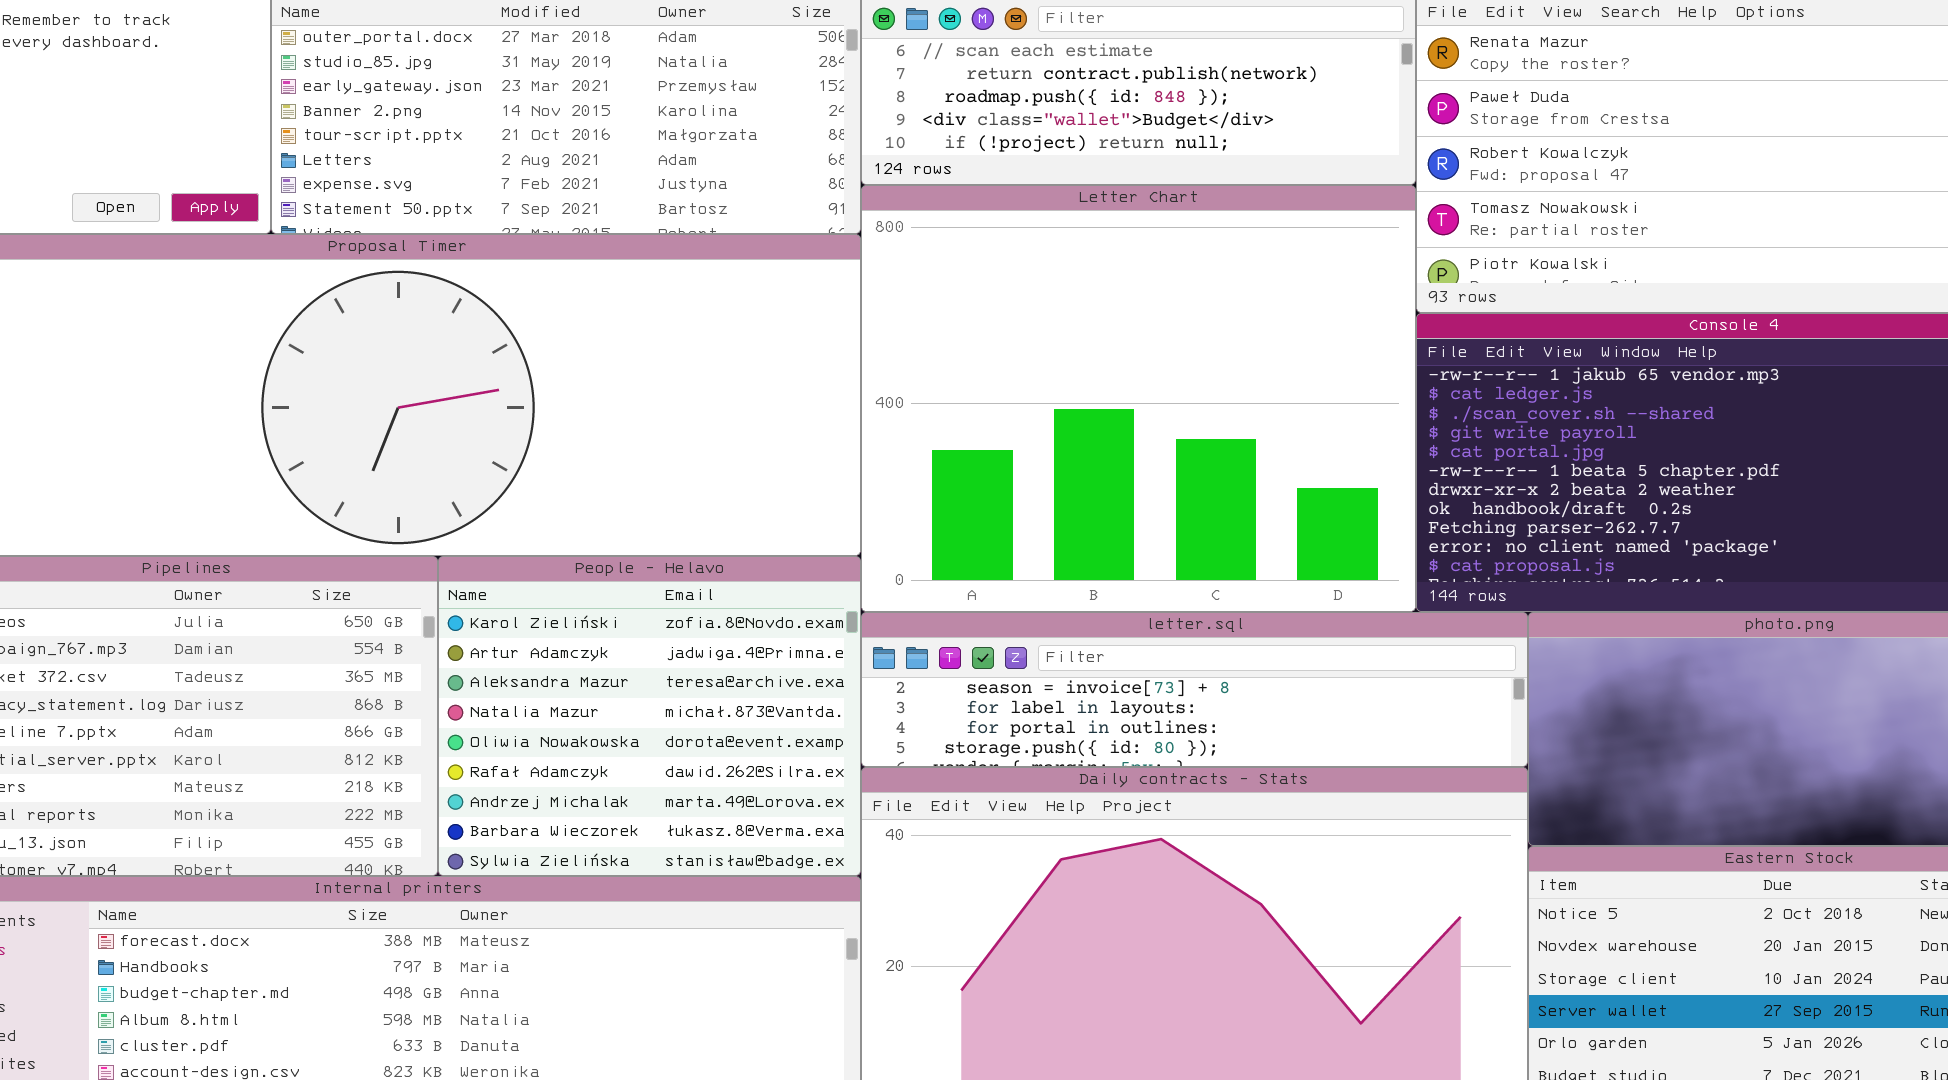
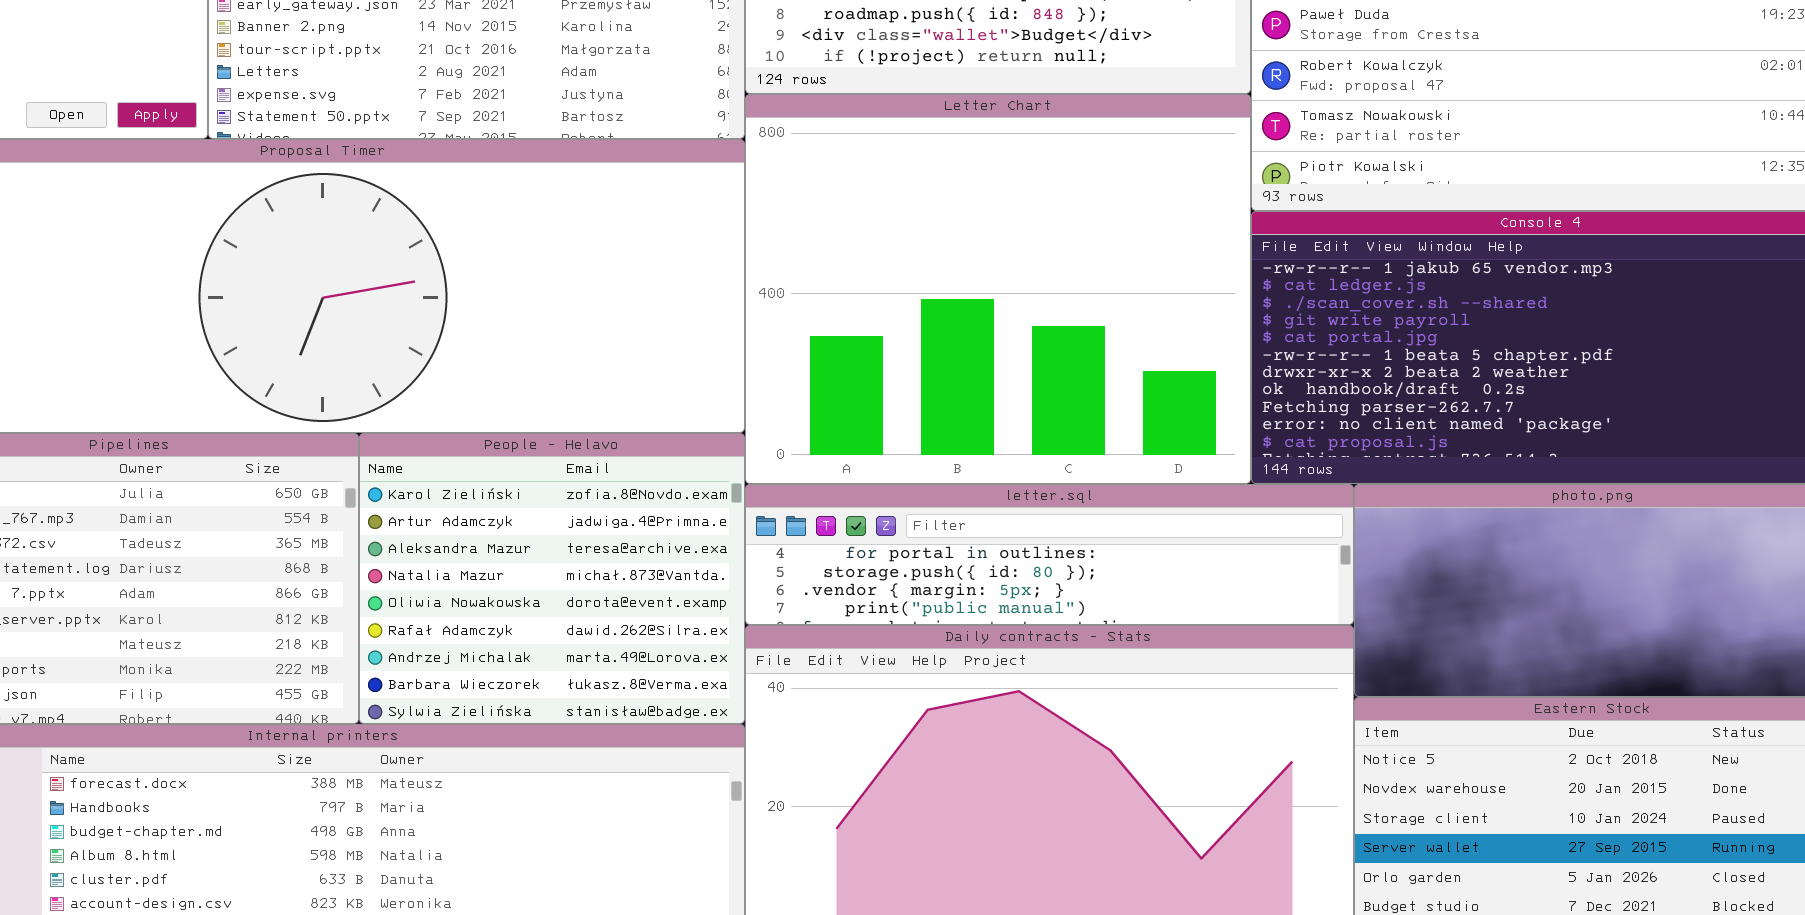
letter.sql: [861,612,1528,767] -> [745,484,1354,625], scrolled down 2 rows

